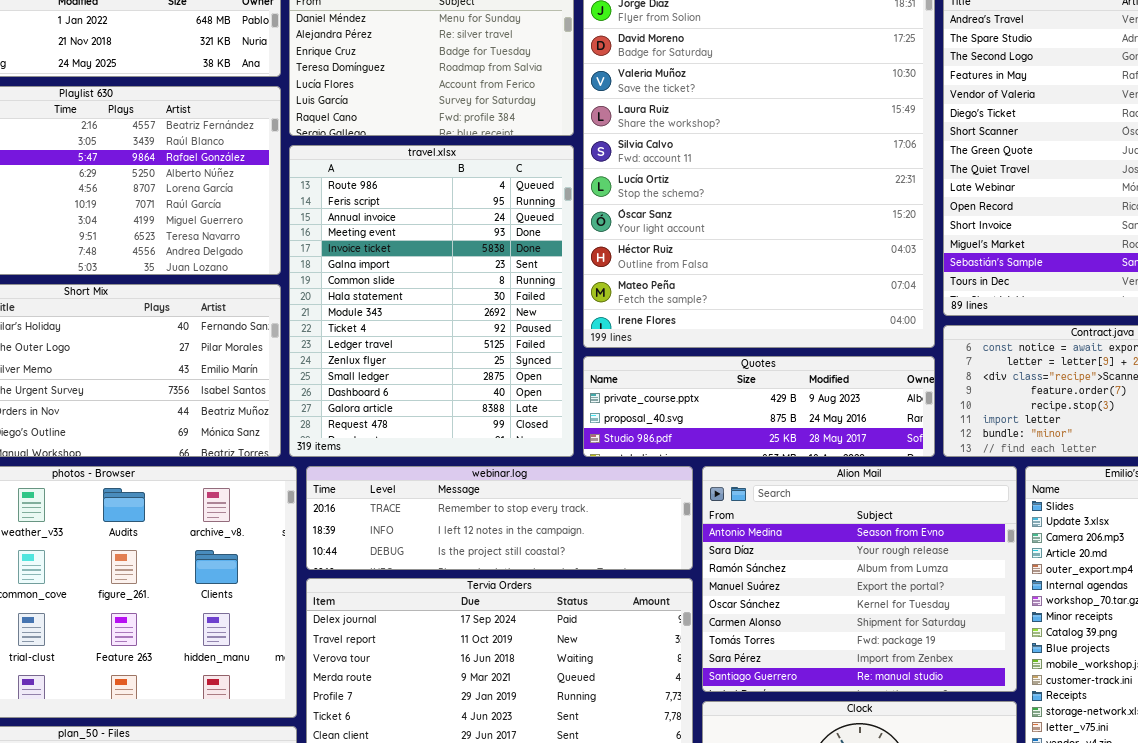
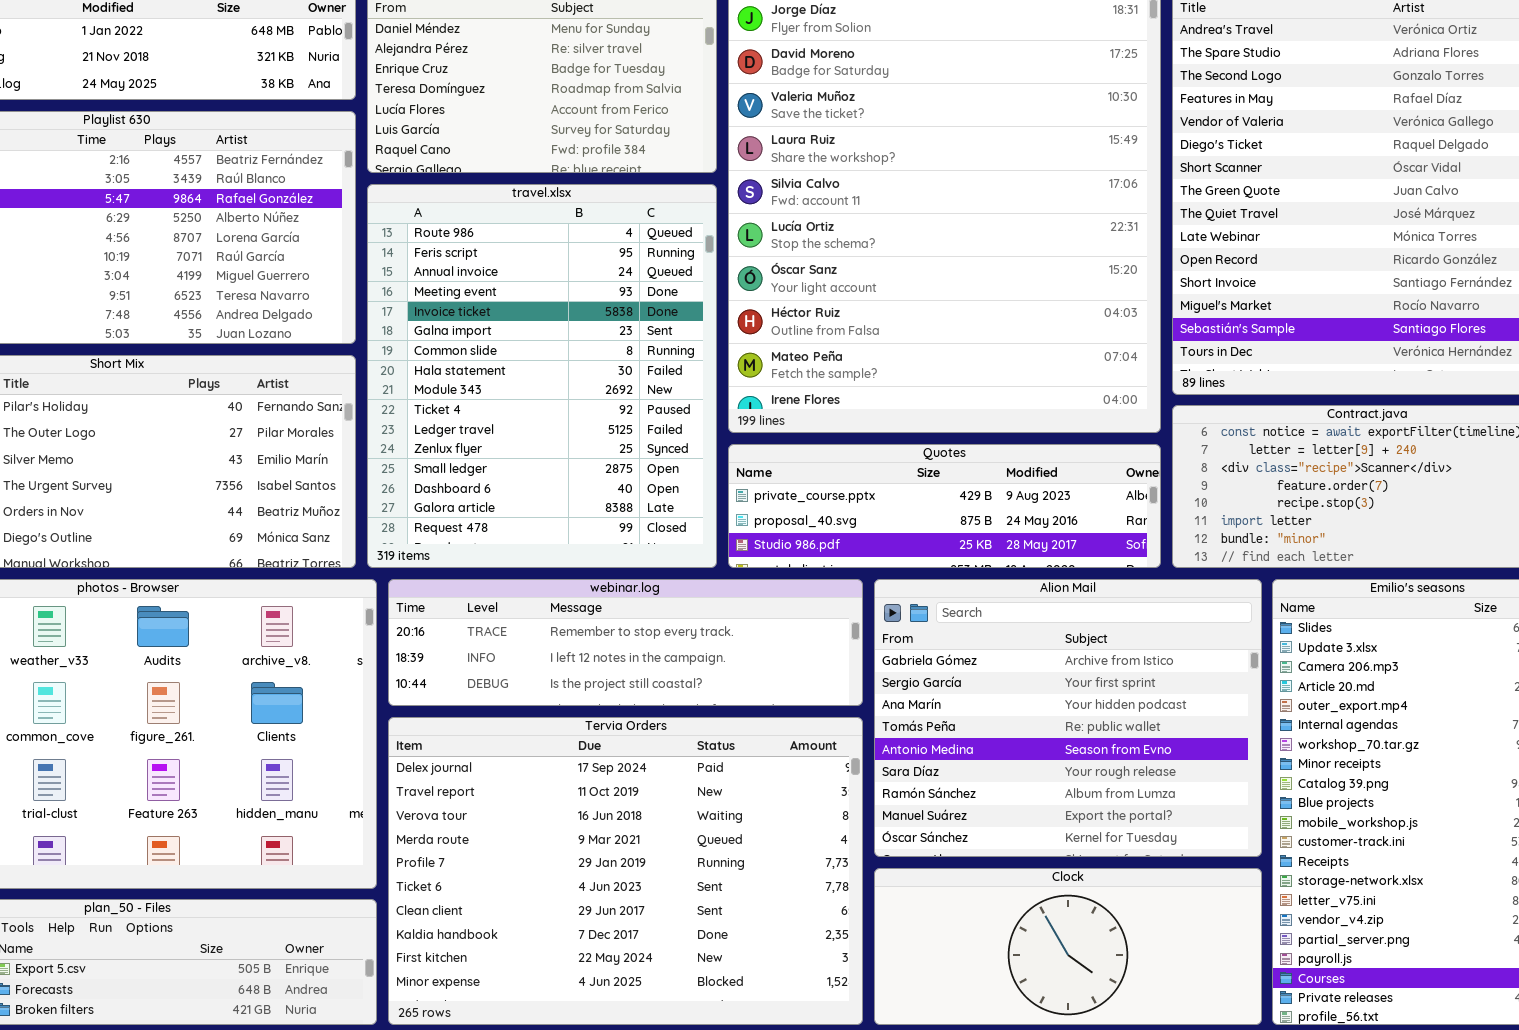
Alion Mail: [702,466,1017,692] -> [874,579,1262,857], scrolled up 4 rows

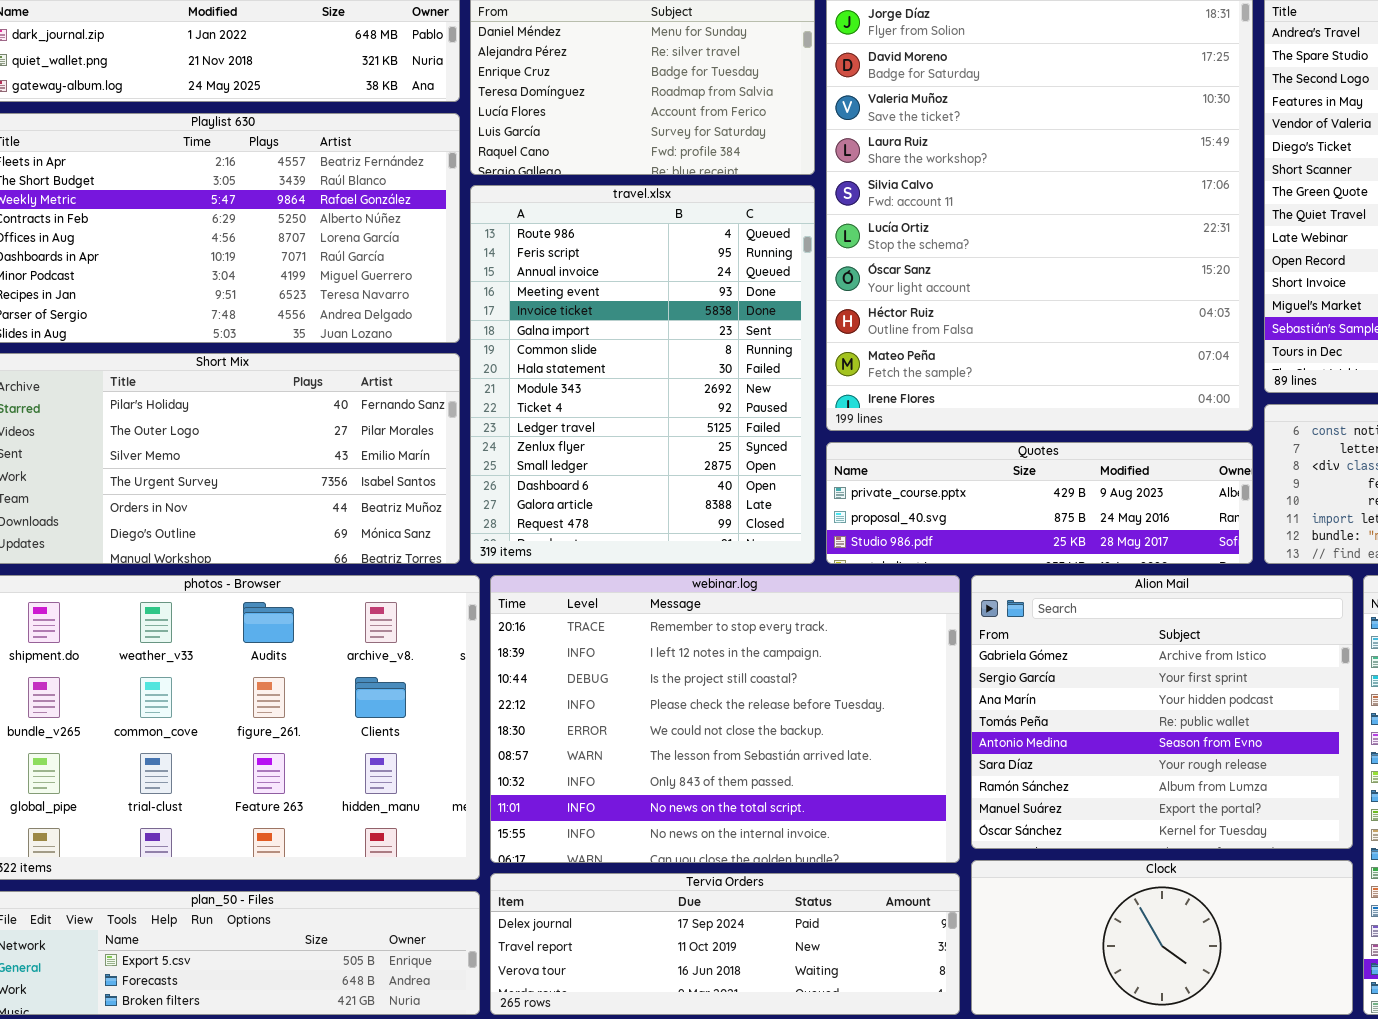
webinar.log: [388,579,863,706] -> [490,575,960,863], resized
Tervia Orders: [388,717,863,1025] -> [490,873,960,1015], resized

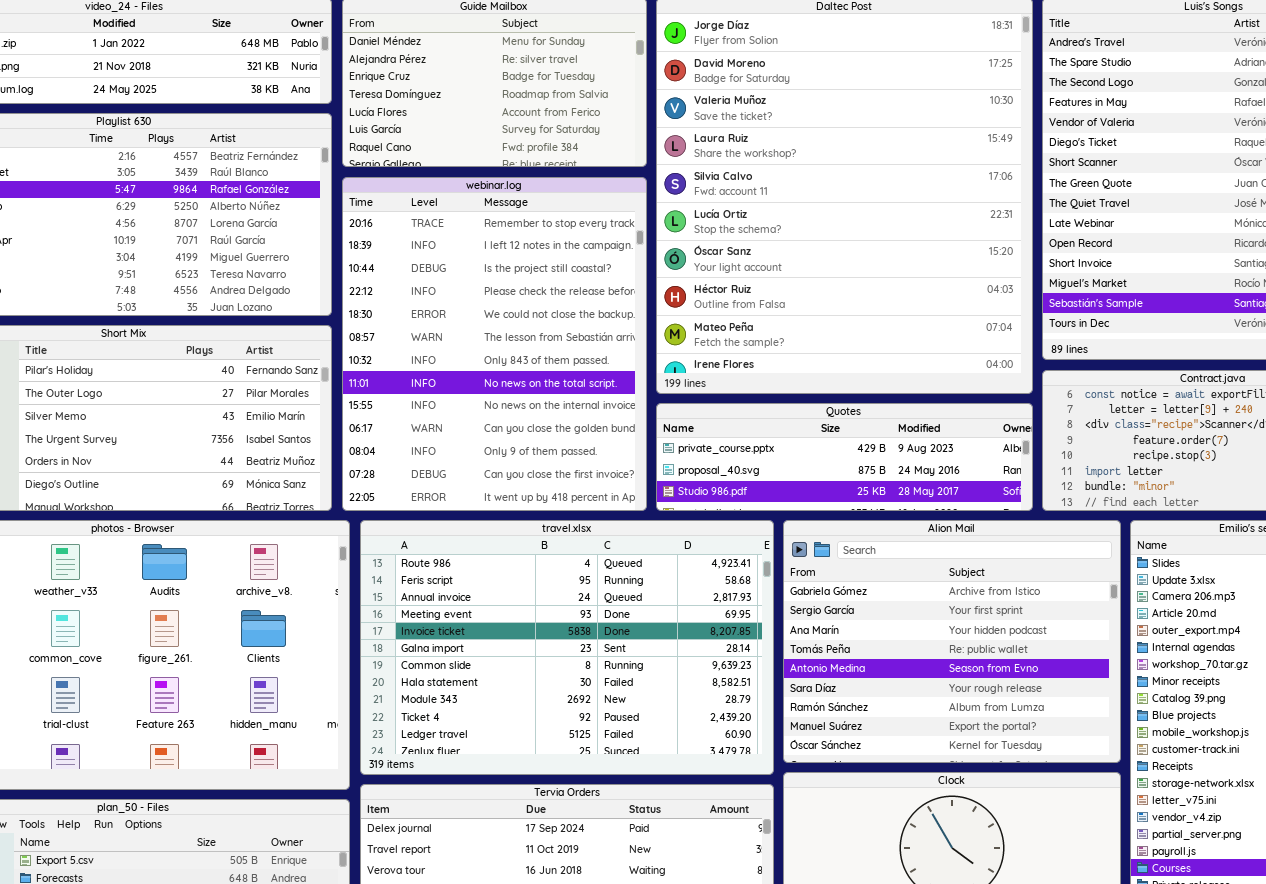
travel.xlsx: [470,185,815,564] -> [360,520,774,775], moved, resized
webinar.log: [490,575,960,863] -> [342,177,647,511], moved, resized

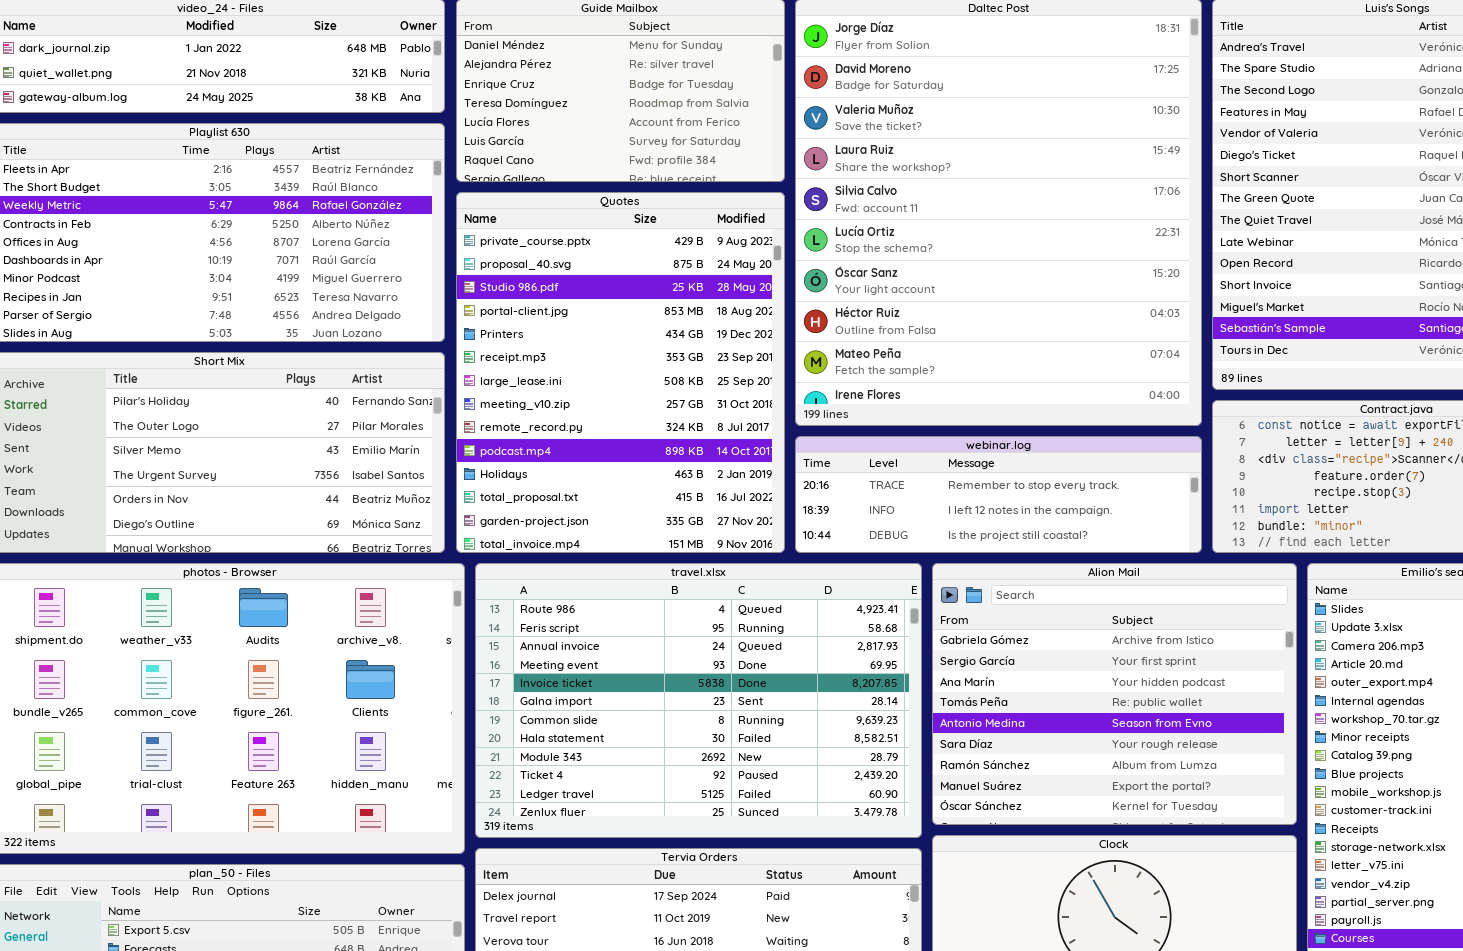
webinar.log: [342,177,647,511] -> [795,436,1202,553], moved, resized
Quotes: [656,403,1033,511] -> [456,192,785,553], moved, resized

